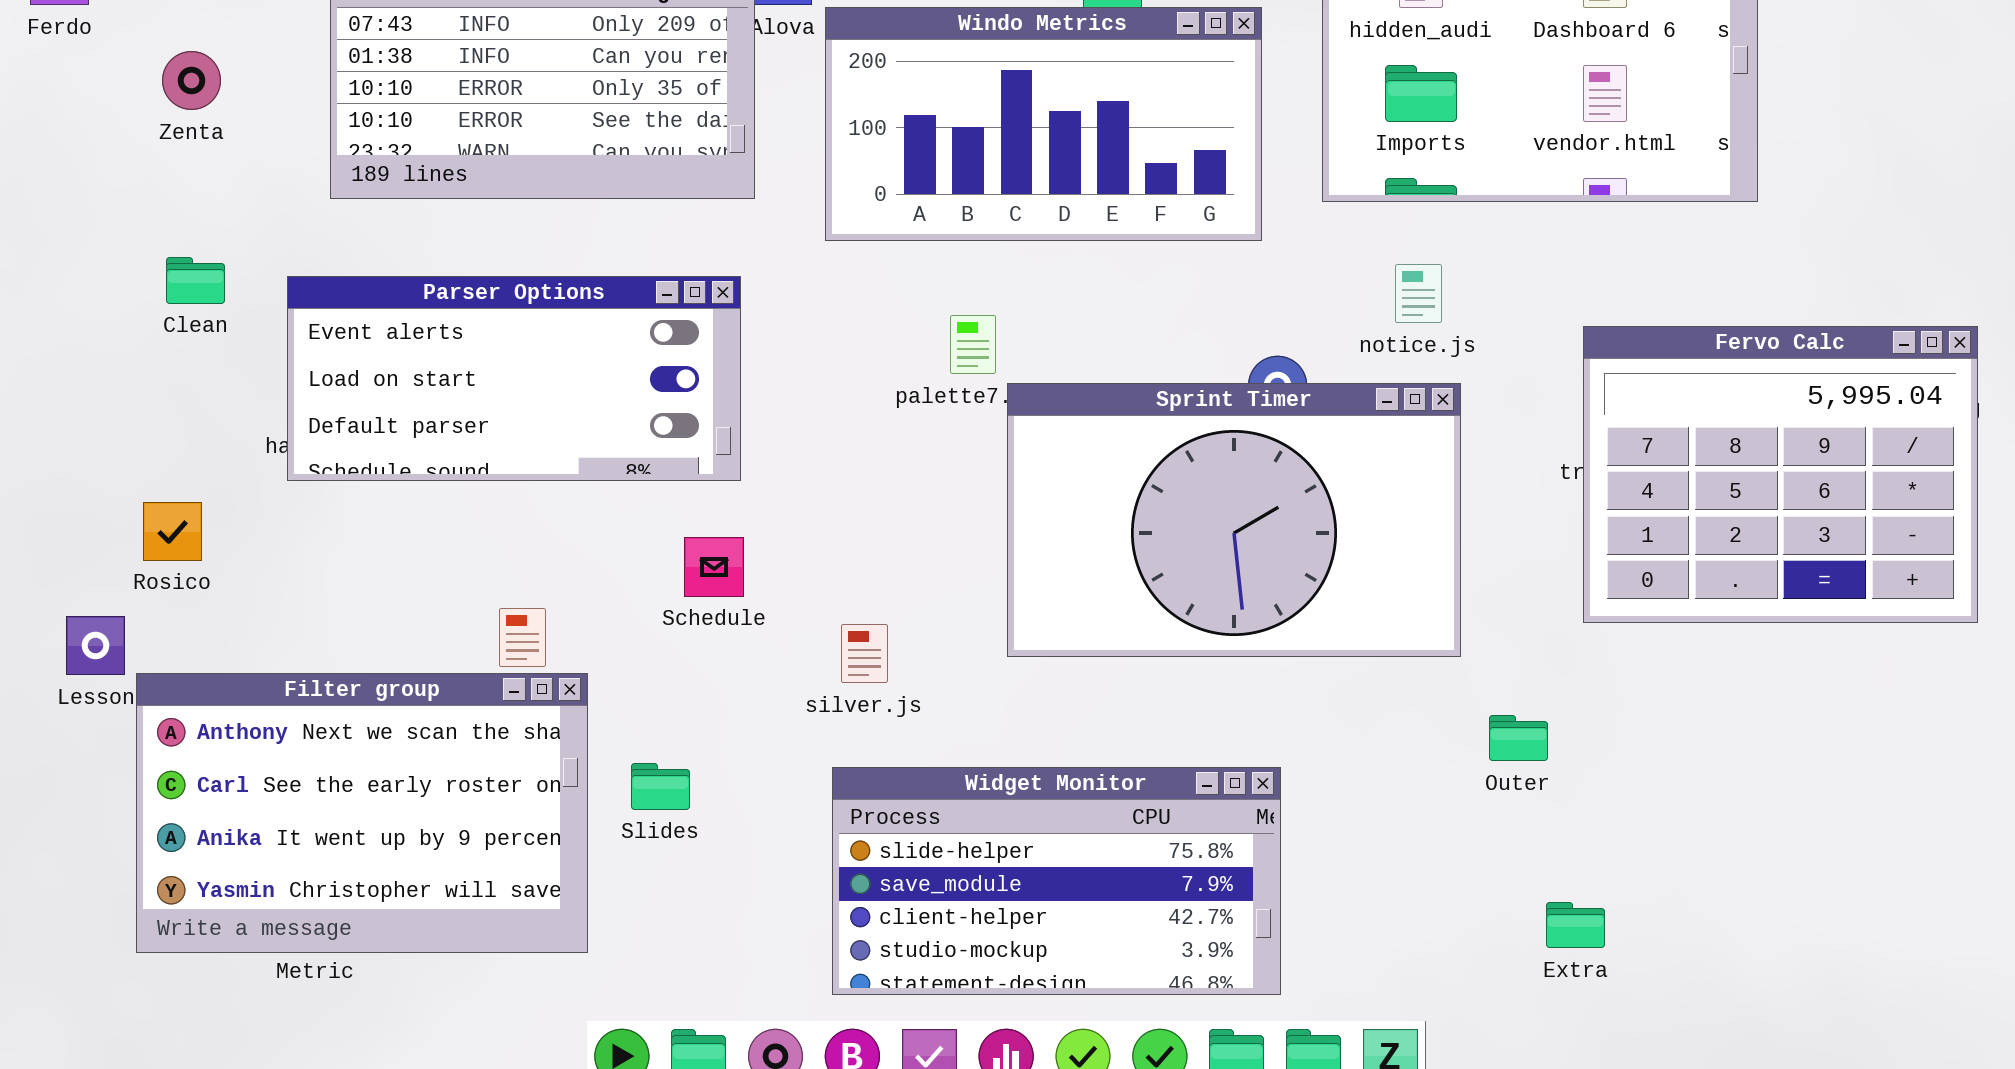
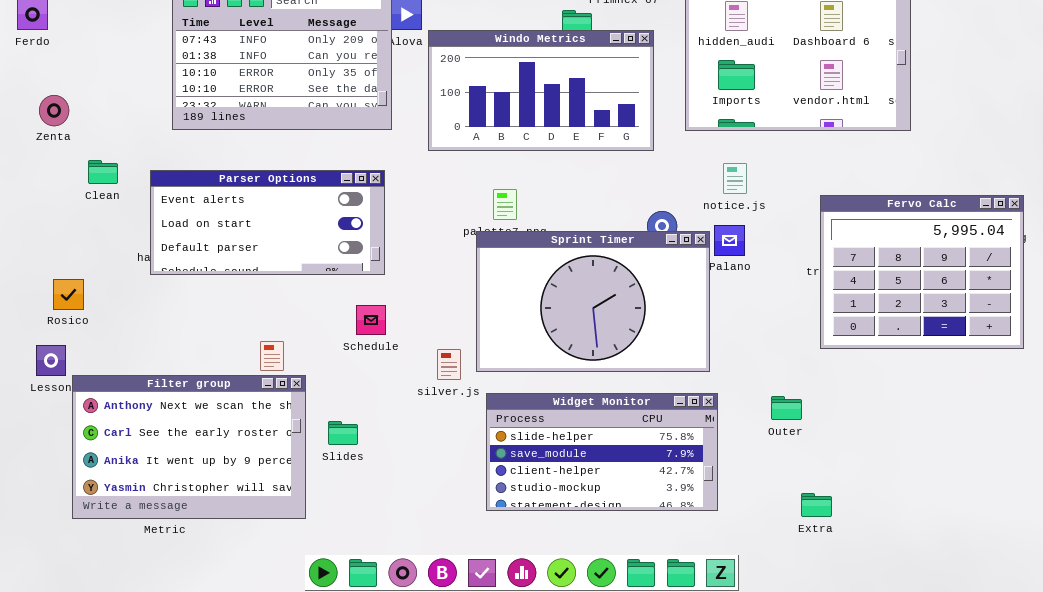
Zenta: [162,51,221,110] -> [39,95,69,126], moved
Sprint Timer: [1007,383,1461,657] -> [476,231,710,372], moved
Rosico: [143,502,202,561] -> [53,279,84,310], moved
Widget Monitor: [832,767,1281,995] -> [486,393,718,511], moved

